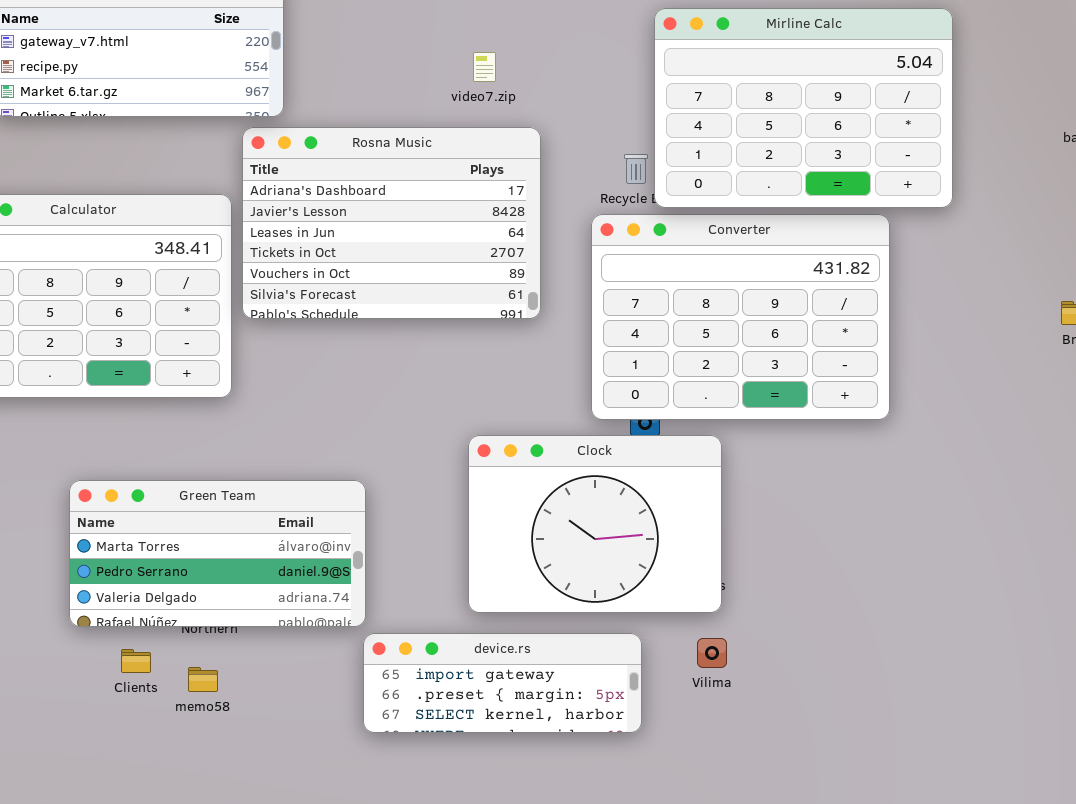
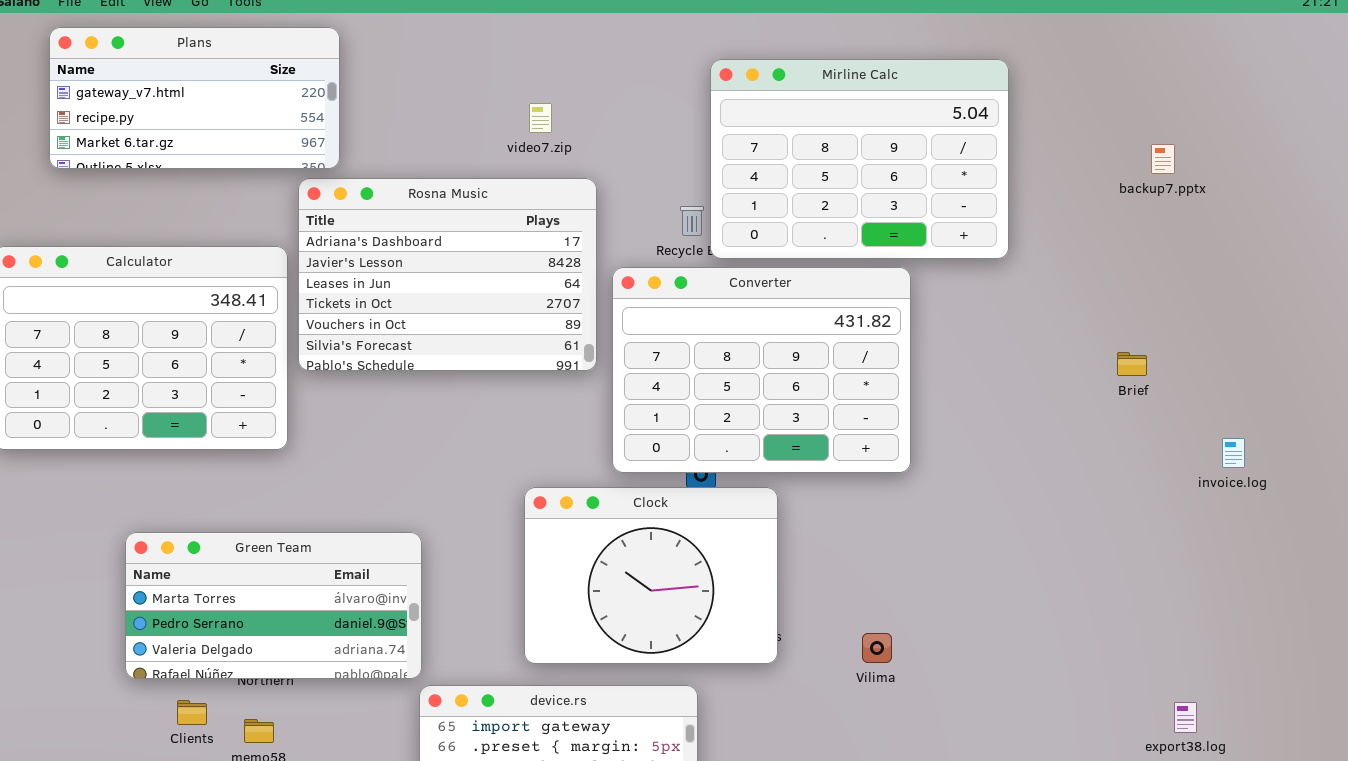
Converter: [591,214,890,420] -> [612,267,911,473], moved
Vilima: [697,638,727,668] -> [862,633,892,663], moved

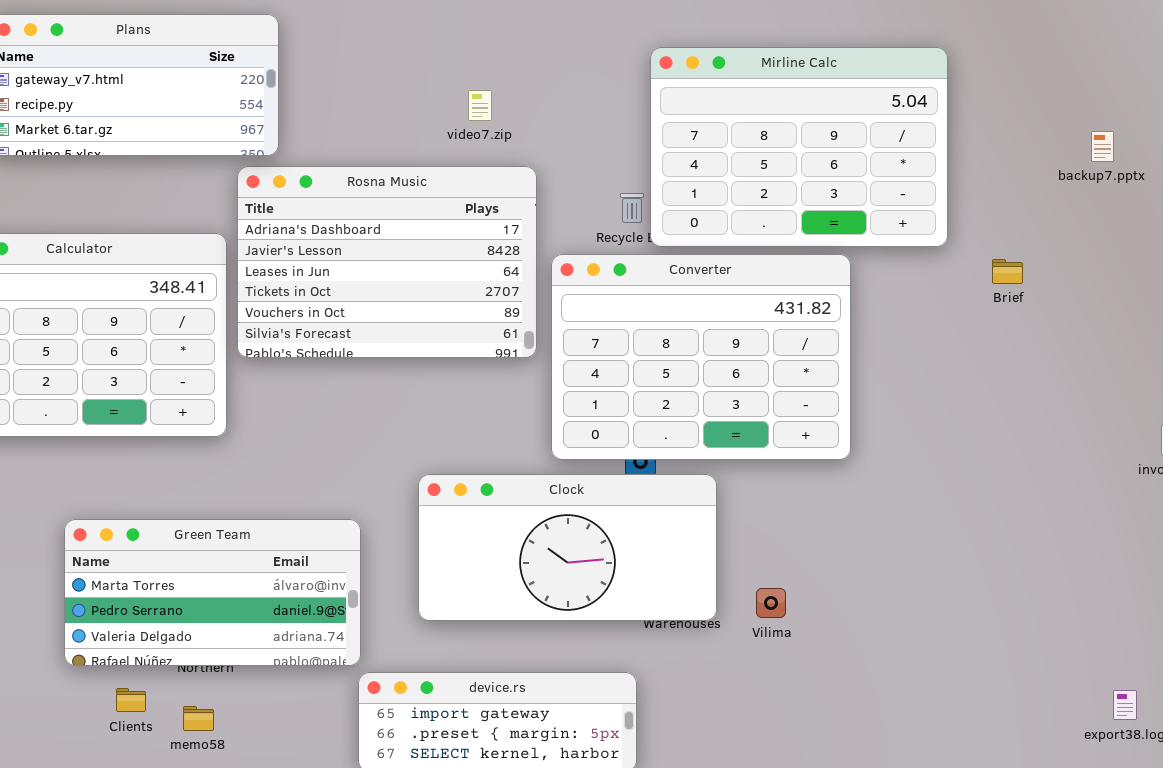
Brief: [1117,352,1147,376] -> [992,259,1023,284], moved
Clock: [524,487,778,664] -> [418,474,717,621], resized
Vilima: [862,633,892,663] -> [756,588,786,618], moved

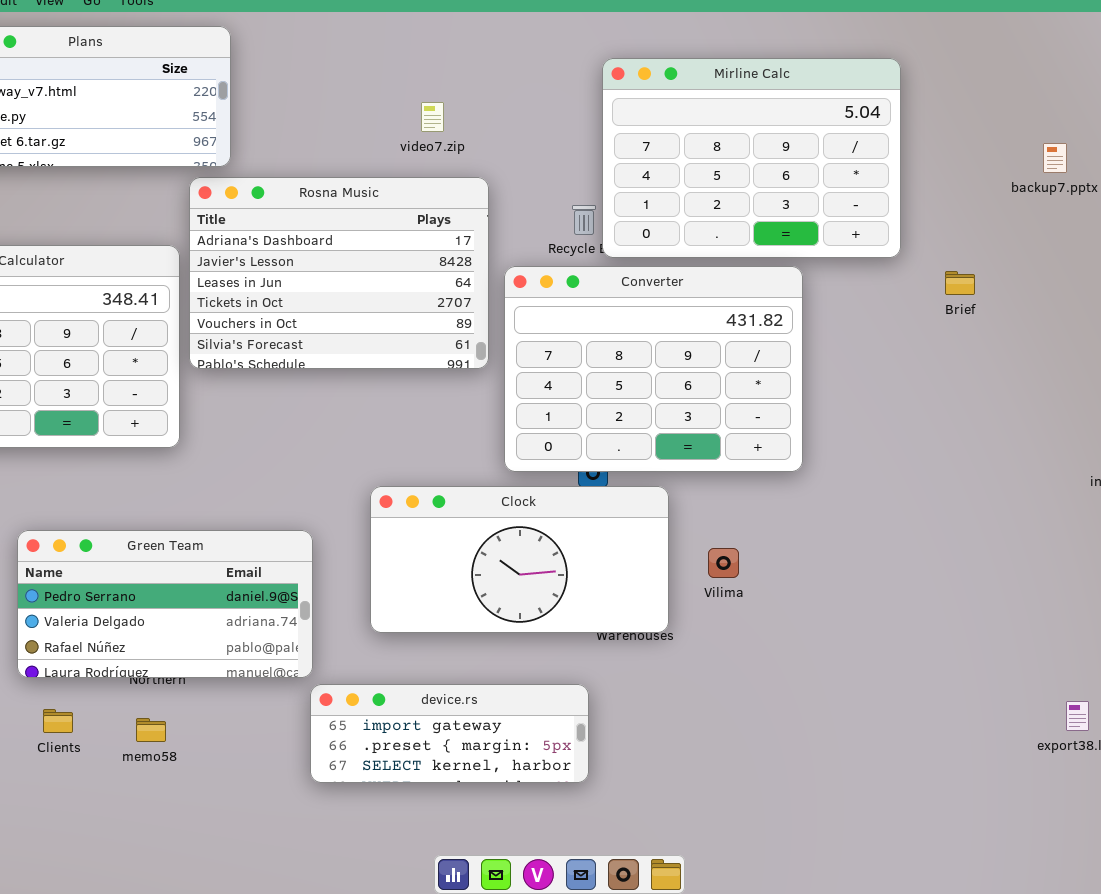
Green Team: [64,519,361,666] -> [17,530,313,678], scrolled down 1 row
Vilima: [756,588,786,618] -> [708,548,739,578], moved
Clients: [116,688,146,712] -> [43,709,73,733], moved

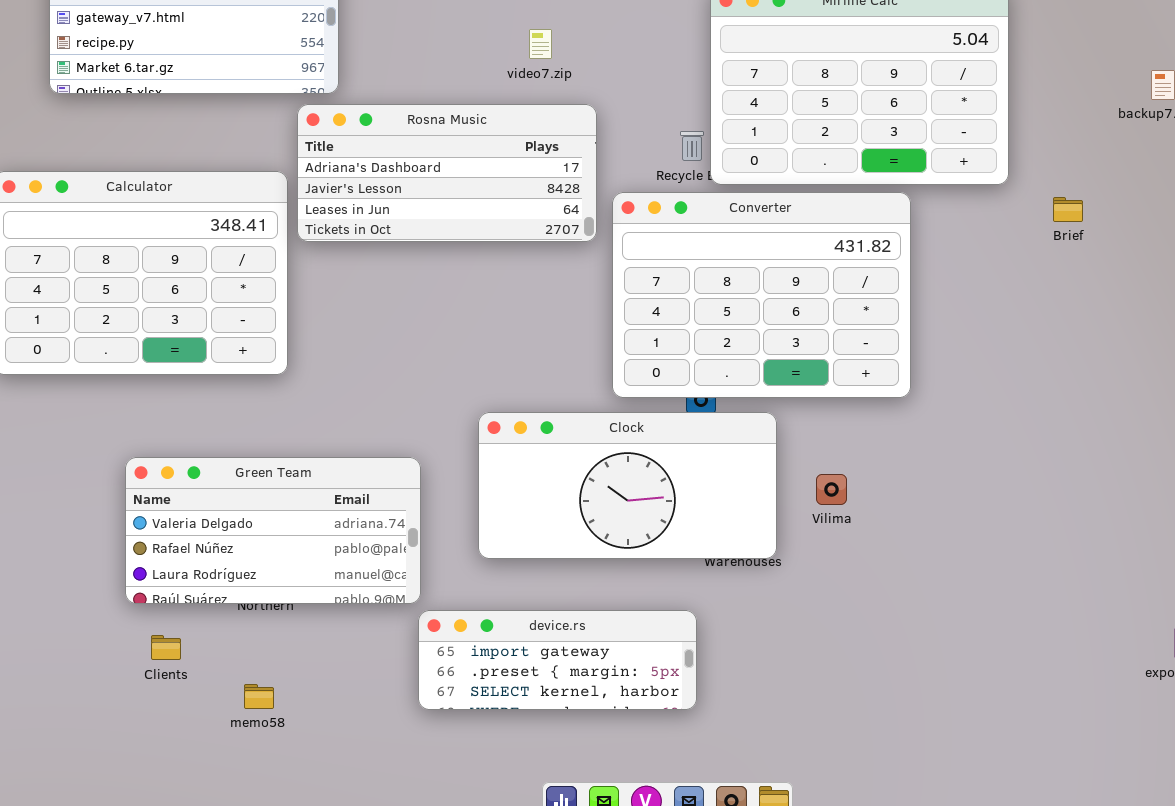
Rosna Music: [189,177,489,369] -> [297,104,597,242], resized
Green Team: [17,530,313,678] -> [125,457,421,604], scrolled down 1 row
memo58: [136,718,166,742] -> [244,684,274,709], moved

